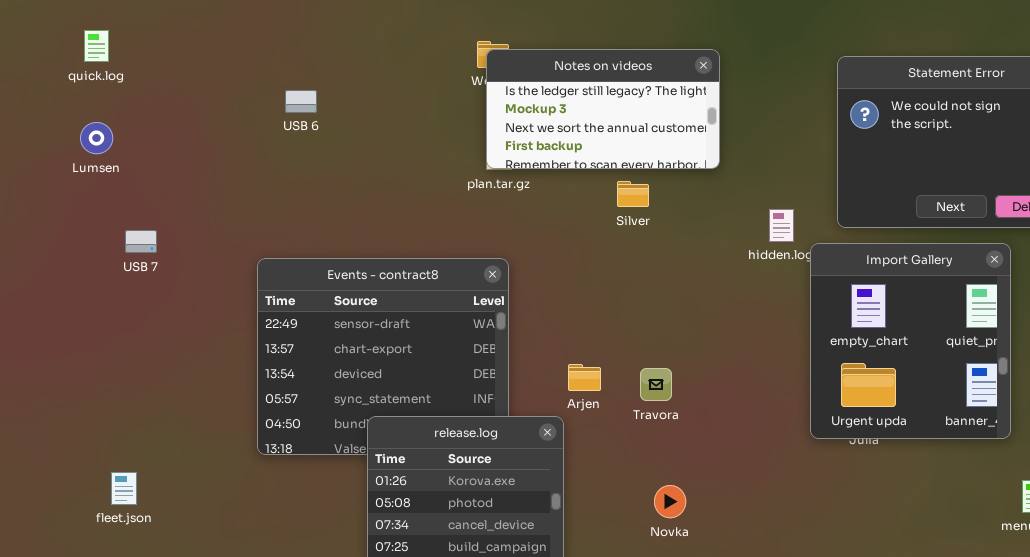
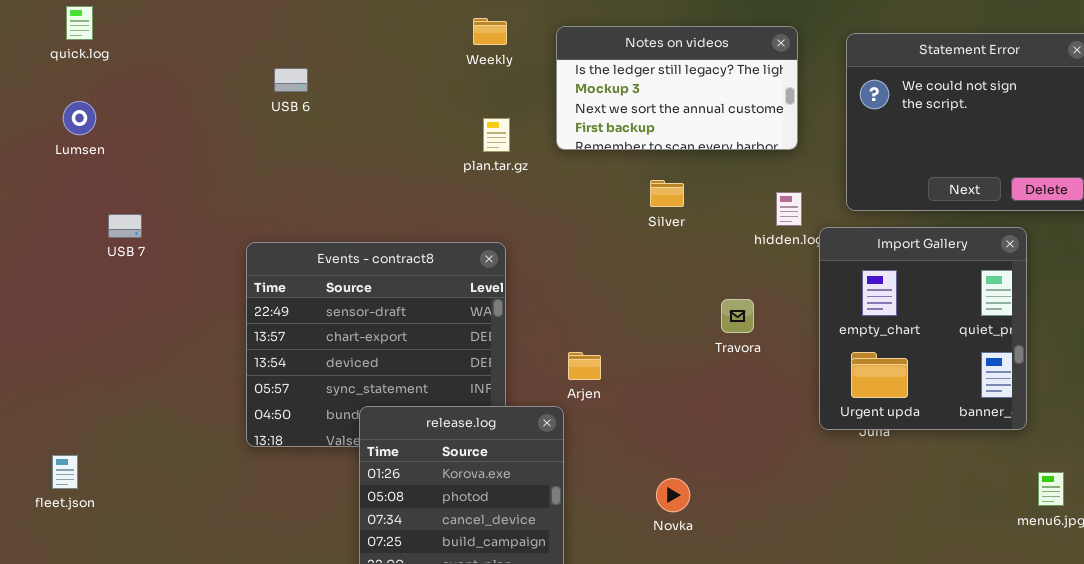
Notes on videos: [486,49,720,169] -> [556,26,798,150], moved
Silver: [617,181,649,207] -> [650,180,684,207], moved
Travora: [640,368,672,401] -> [721,299,754,333], moved
fleet.json: [111,472,137,505] -> [52,455,78,489], moved

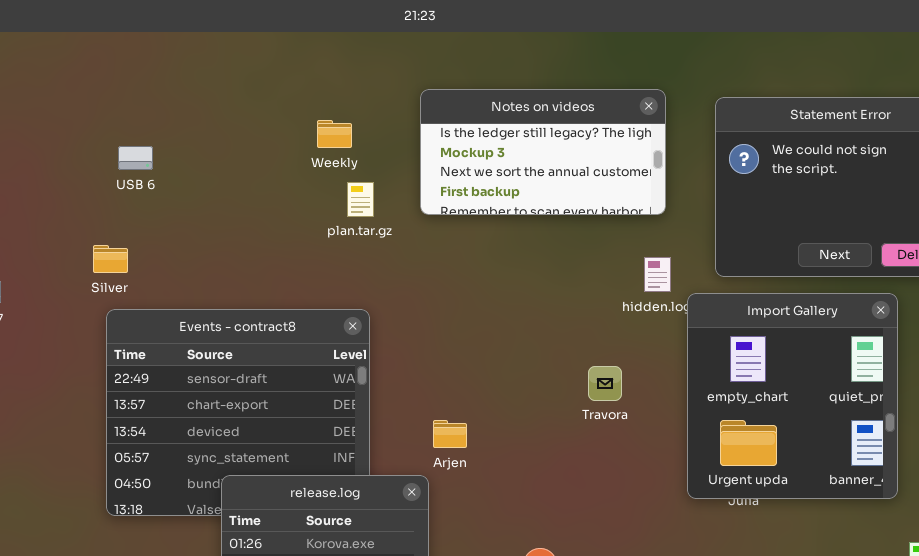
Weekly: [473,18,507,45] -> [317,120,352,148], moved
USB 6: [274,68,308,92] -> [118,146,153,170], moved
Silver: [650,180,684,207] -> [93,245,128,273], moved

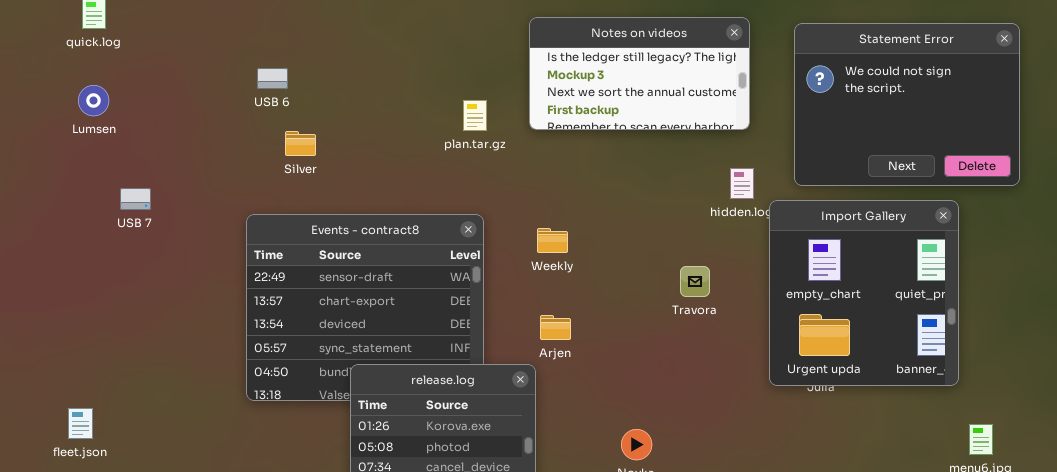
Weekly: [317,120,352,148] -> [537,228,568,253], moved
Silver: [93,245,128,273] -> [285,131,316,156], moved

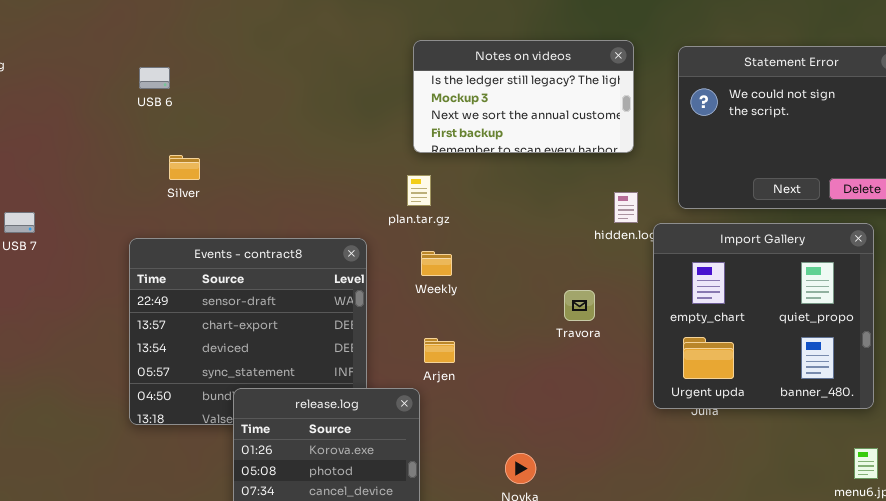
USB 6: [257,68,288,89] -> [139,67,170,89], moved
plan.tar.gz: [463,100,487,131] -> [407,175,431,206], moved
Import Gallery: [769,200,959,386] -> [653,223,874,409], resized

